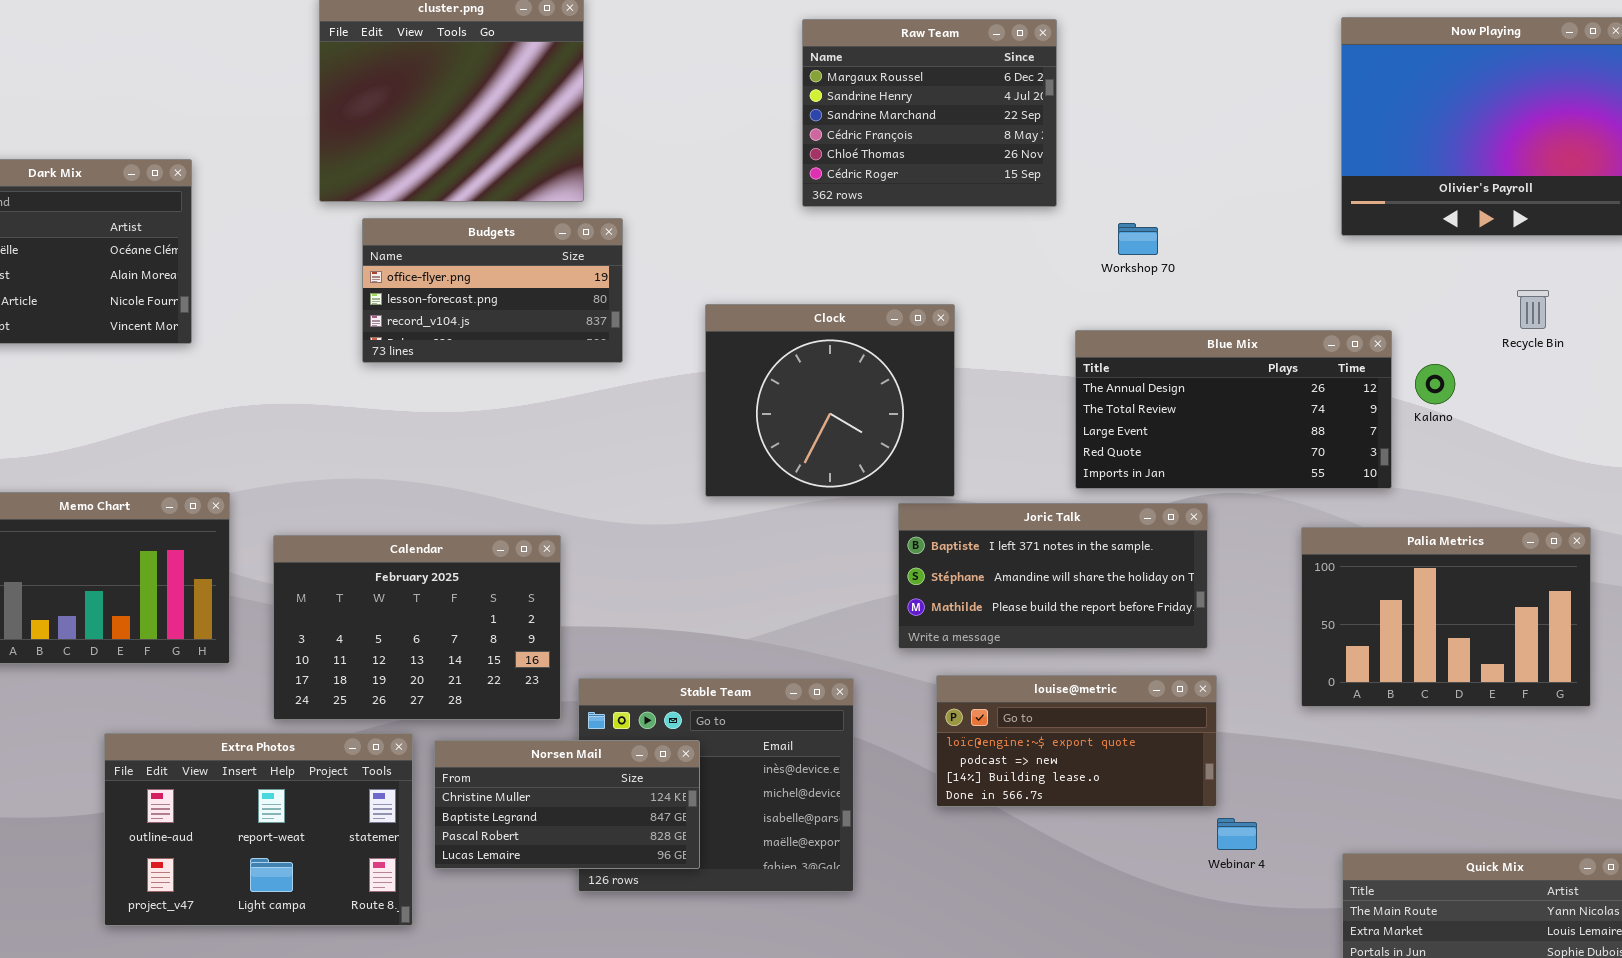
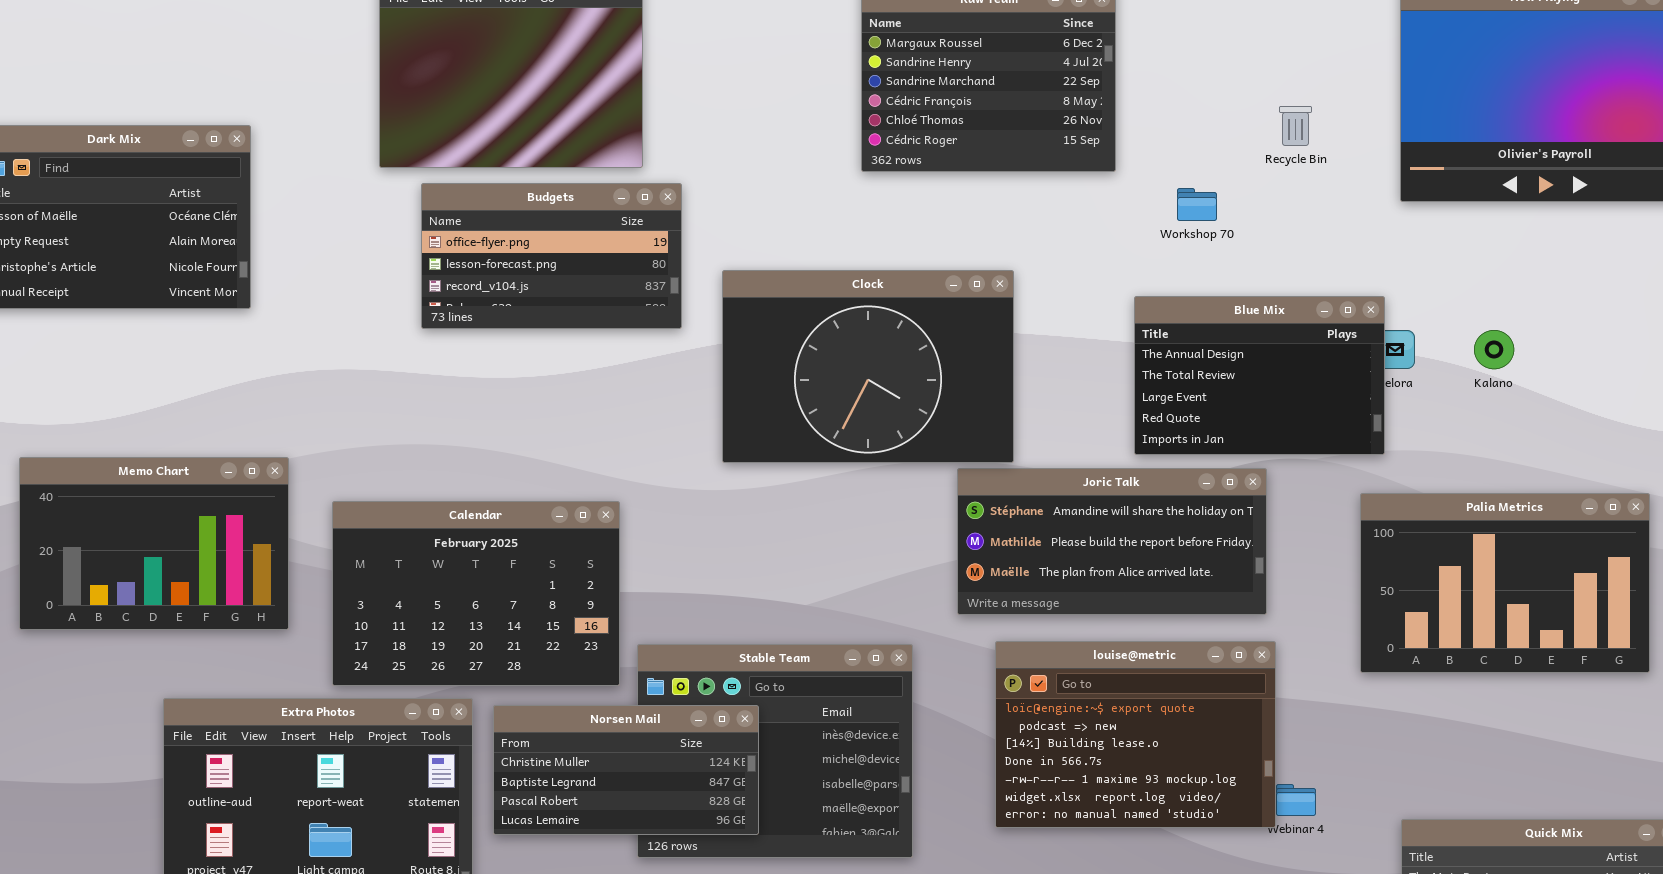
Recycle Bin: [1517,290,1549,329] -> [1279,106,1312,146], moved
Clock: [705,304,955,497] -> [722,270,1014,463], resized
Blue Mix: [1075,330,1392,489] -> [1134,296,1385,455], resized
Joric Talk: [898,503,1208,649] -> [957,468,1267,615], scrolled down 1 row
louise@metric: [936,675,1217,807] -> [995,641,1276,828], resized

